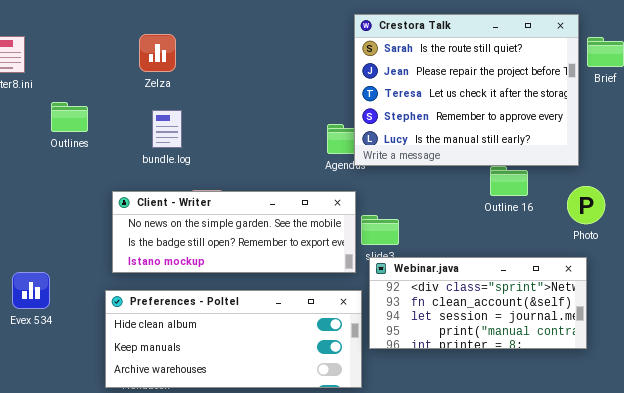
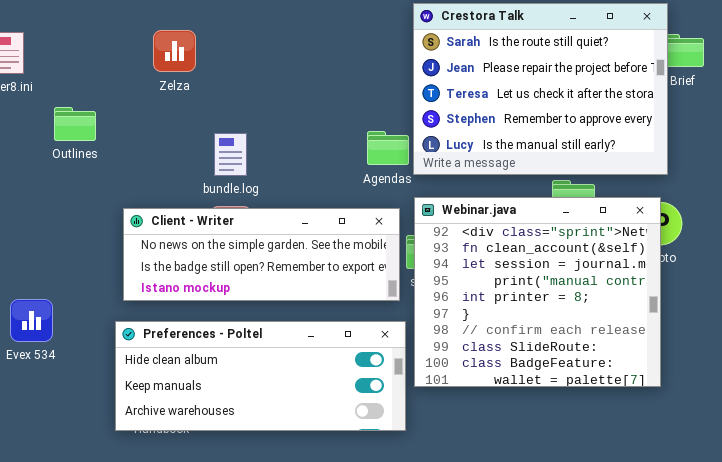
Crestora Talk: [354,14,579,166] -> [413,3,668,175], moved
bundle.log: [152,110,182,148] -> [214,133,247,176], moved
Webinar.java: [369,257,587,349] -> [414,197,661,387], resized

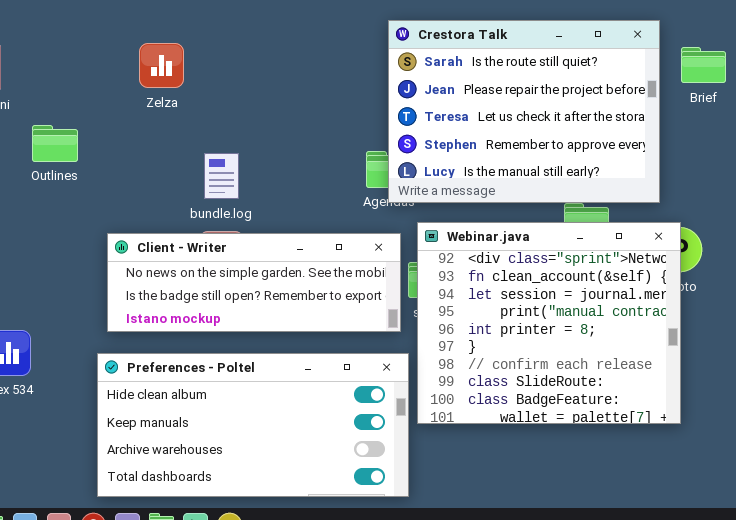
Crestora Talk: [413,3,668,175] -> [388,20,660,203], moved
Preferences - Poltel: [115,321,406,431] -> [97,353,409,497], resized

